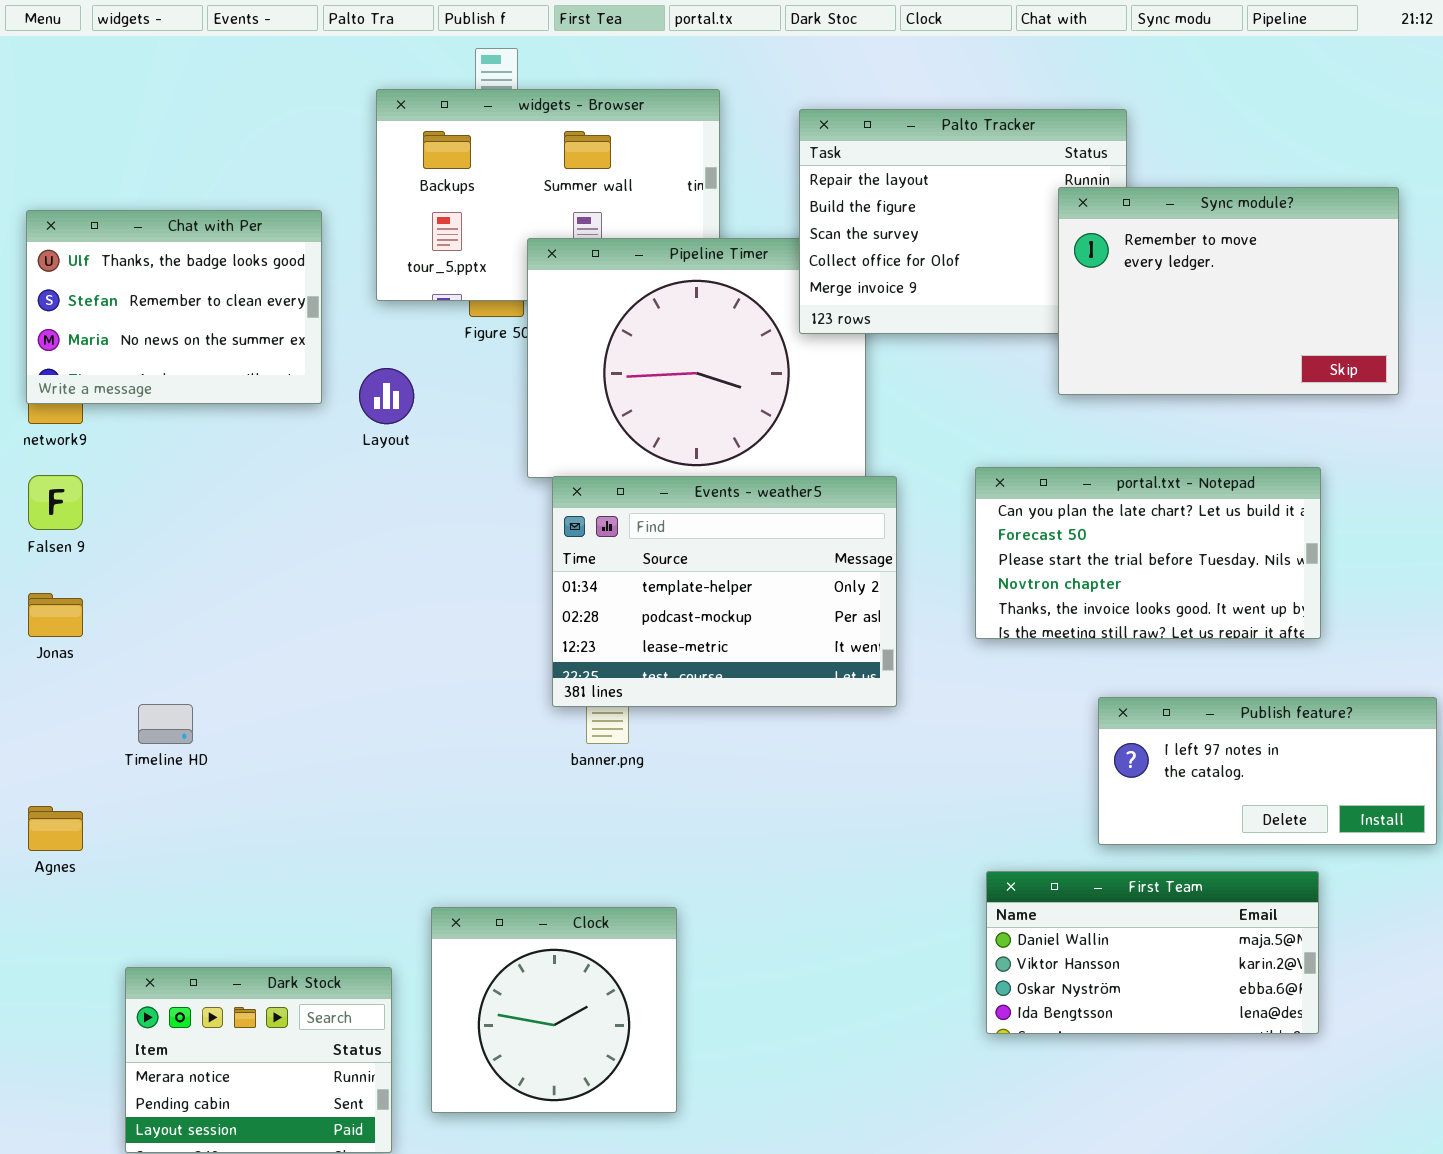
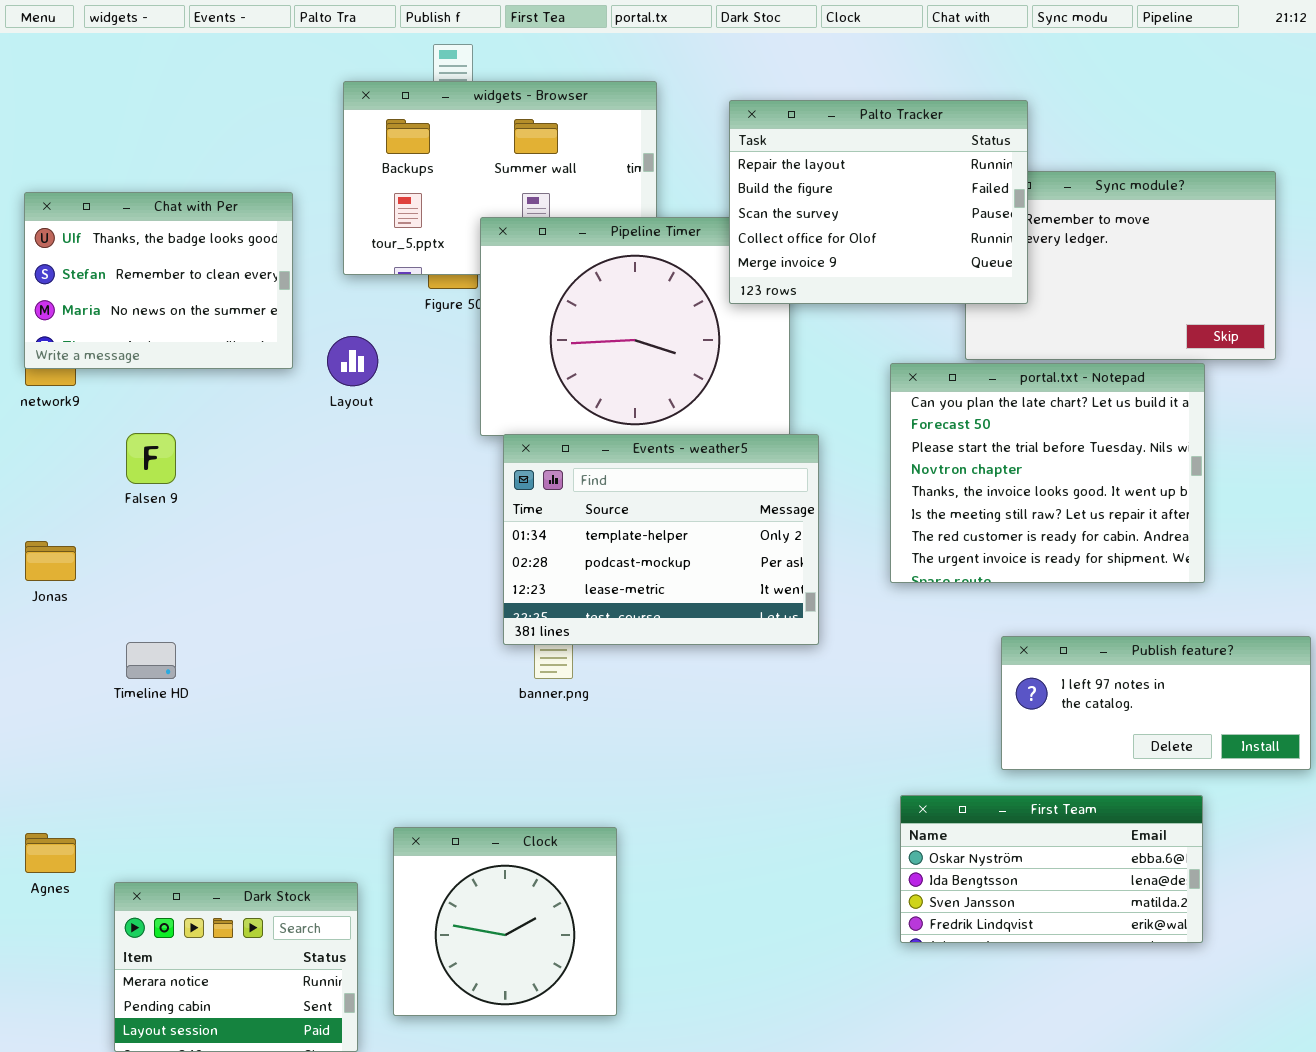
Palto Tracker: [799,109,1127,334] -> [729,100,1028,304], raised
portal.txt - Notepad: [975,467,1321,639] -> [890,363,1205,583], resized
Falsen 9: [28,475,83,530] -> [126,433,176,484], moved
Agnes: [28,806,83,851] -> [25,833,76,873], moved
First Team: [986,871,1319,1034] -> [900,795,1203,943], scrolled down 2 rows

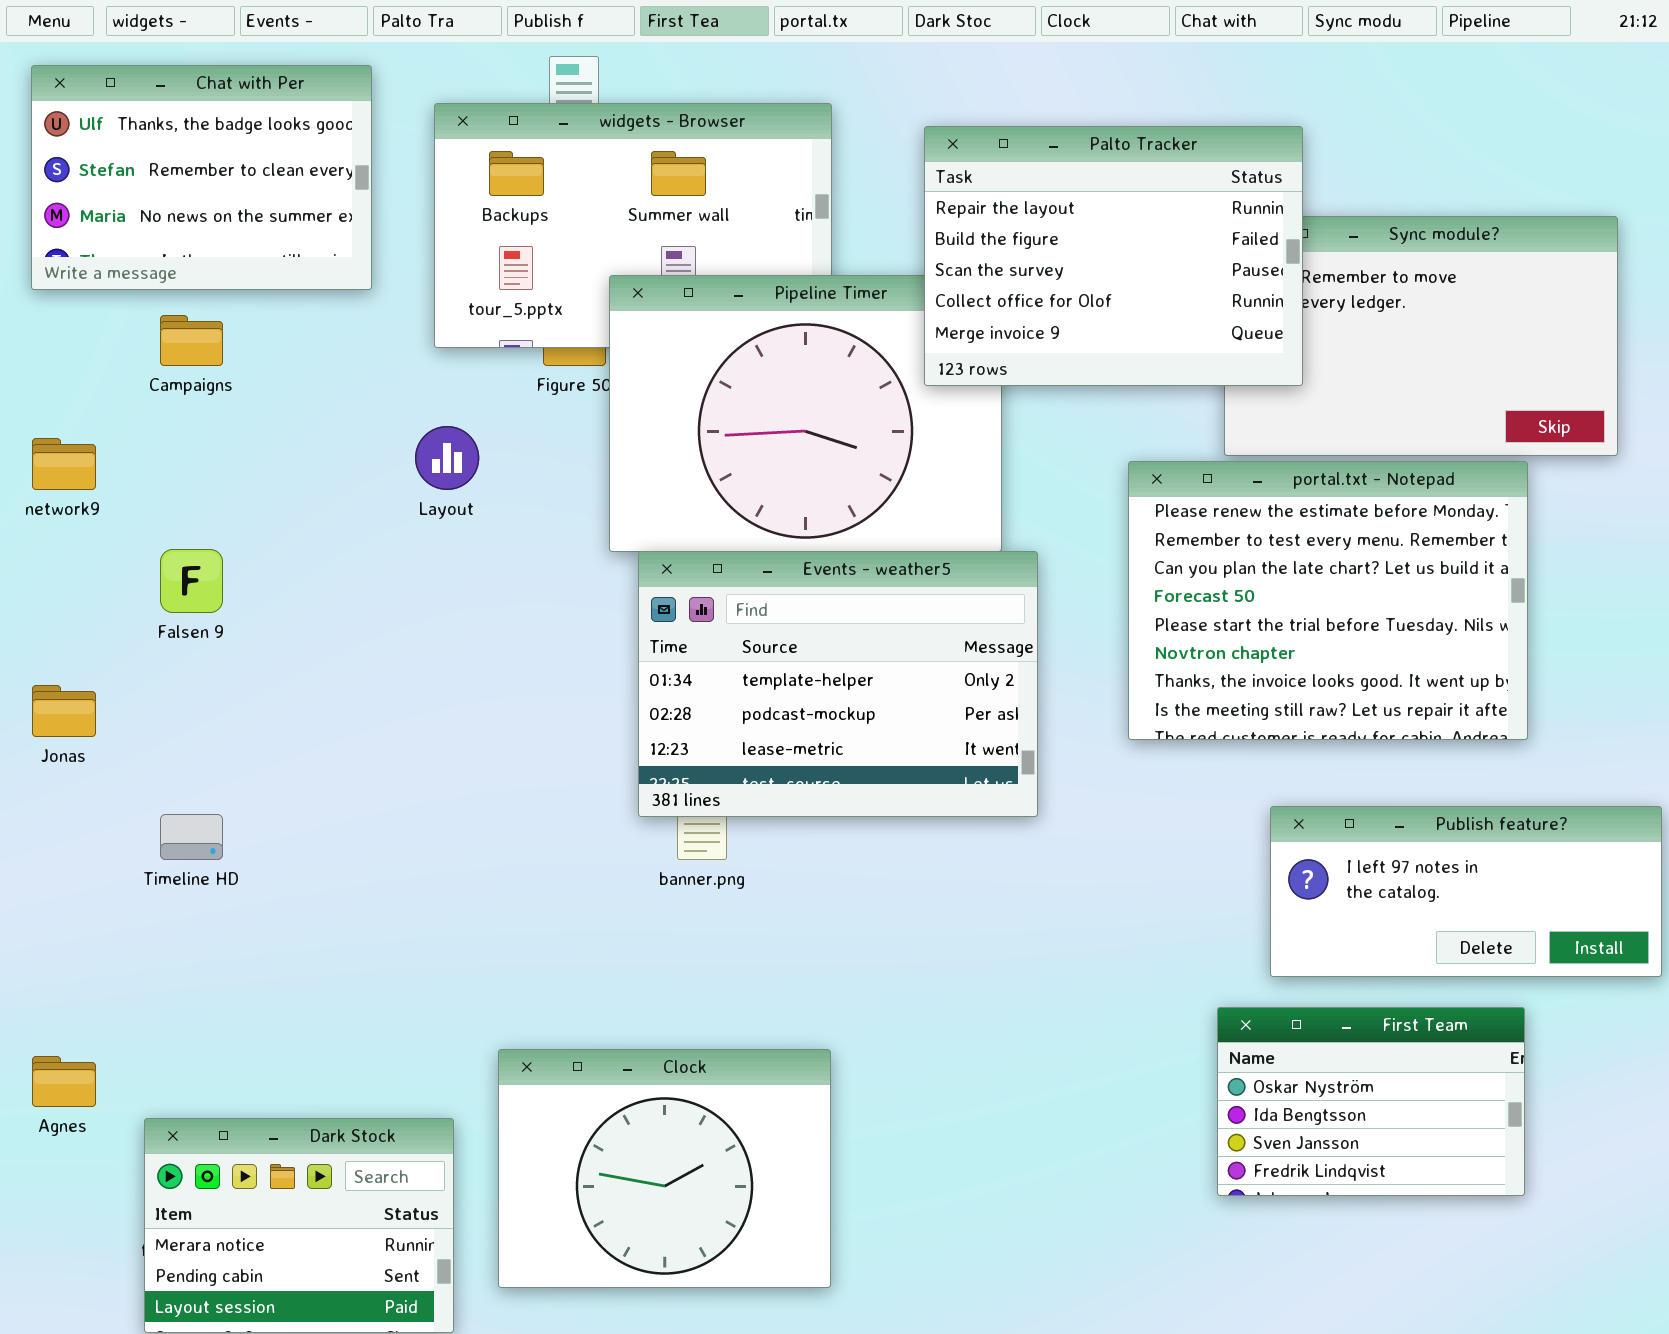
Chat with Per: [24,192,293,369] -> [31,65,372,290], moved
portal.txt - Notepad: [890,363,1205,583] -> [1128,461,1528,740], scrolled up 2 rows
First Team: [900,795,1203,943] -> [1217,1007,1525,1196], resized
Clock: [393,827,617,1016] -> [498,1049,831,1288], resized

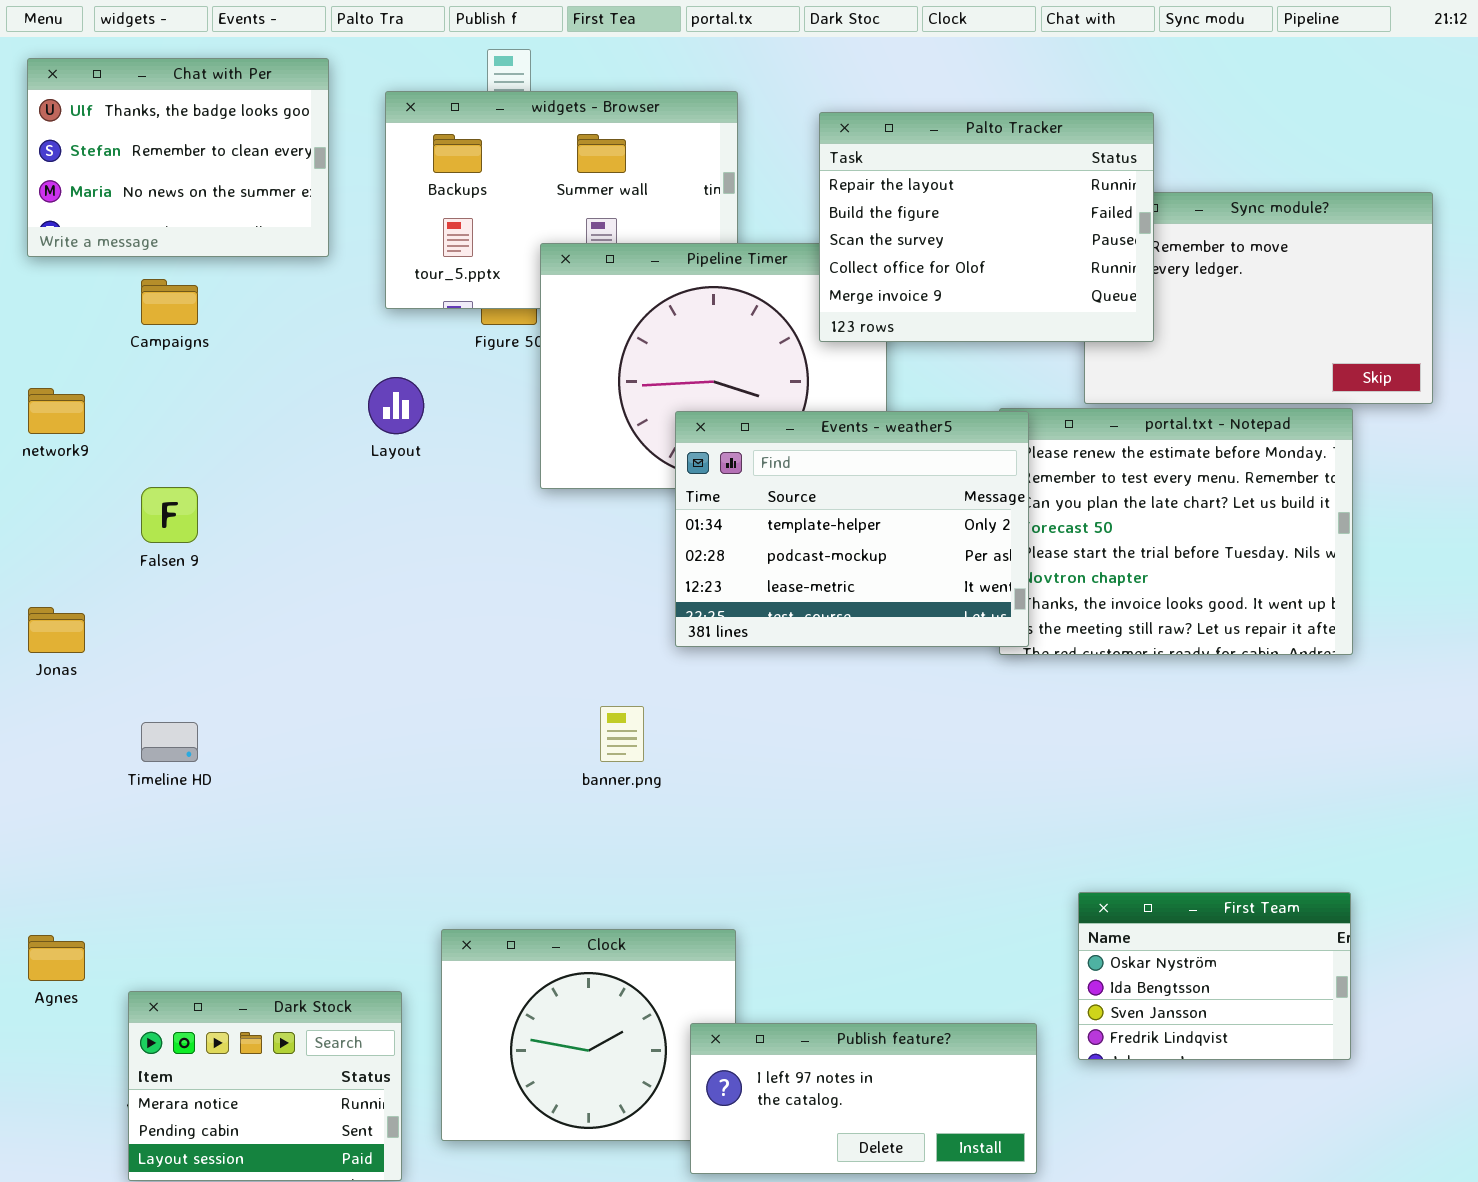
Events - weather5: [638,551,1038,817] -> [675,411,1029,647], moved
Publish feature?: [1270,806,1662,977] -> [690,1023,1037,1174], moved

